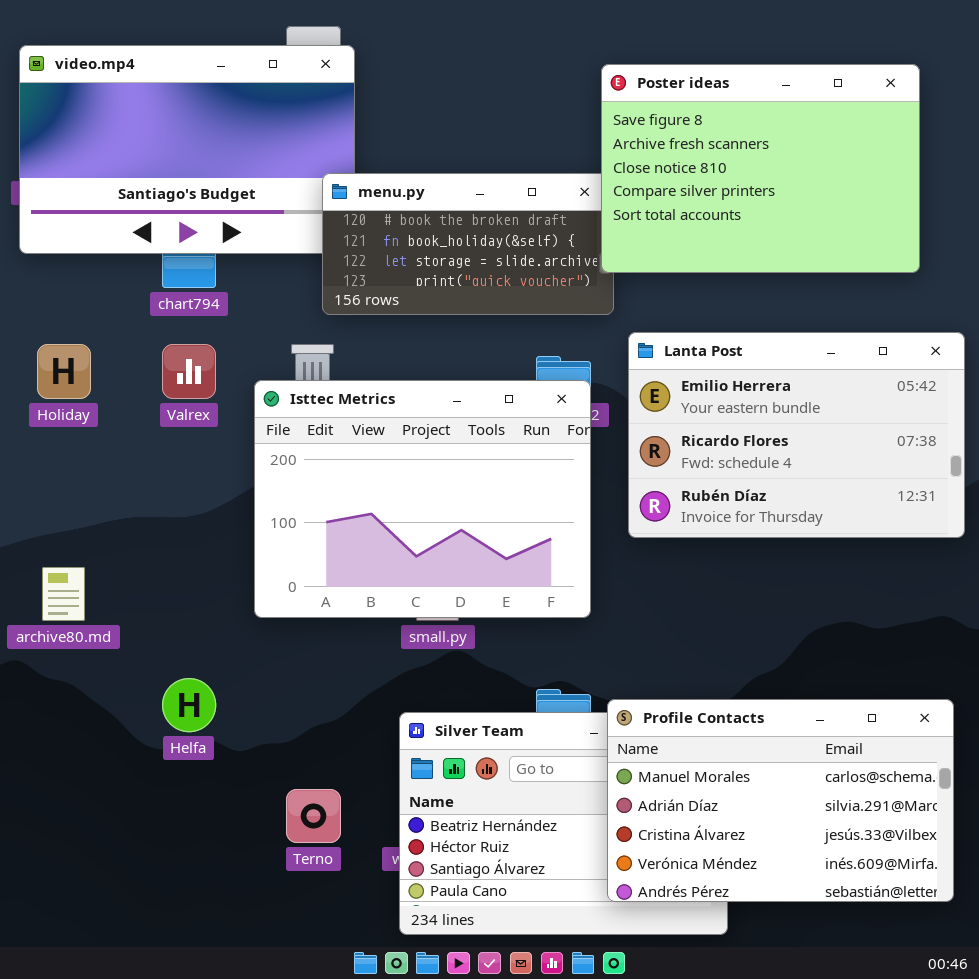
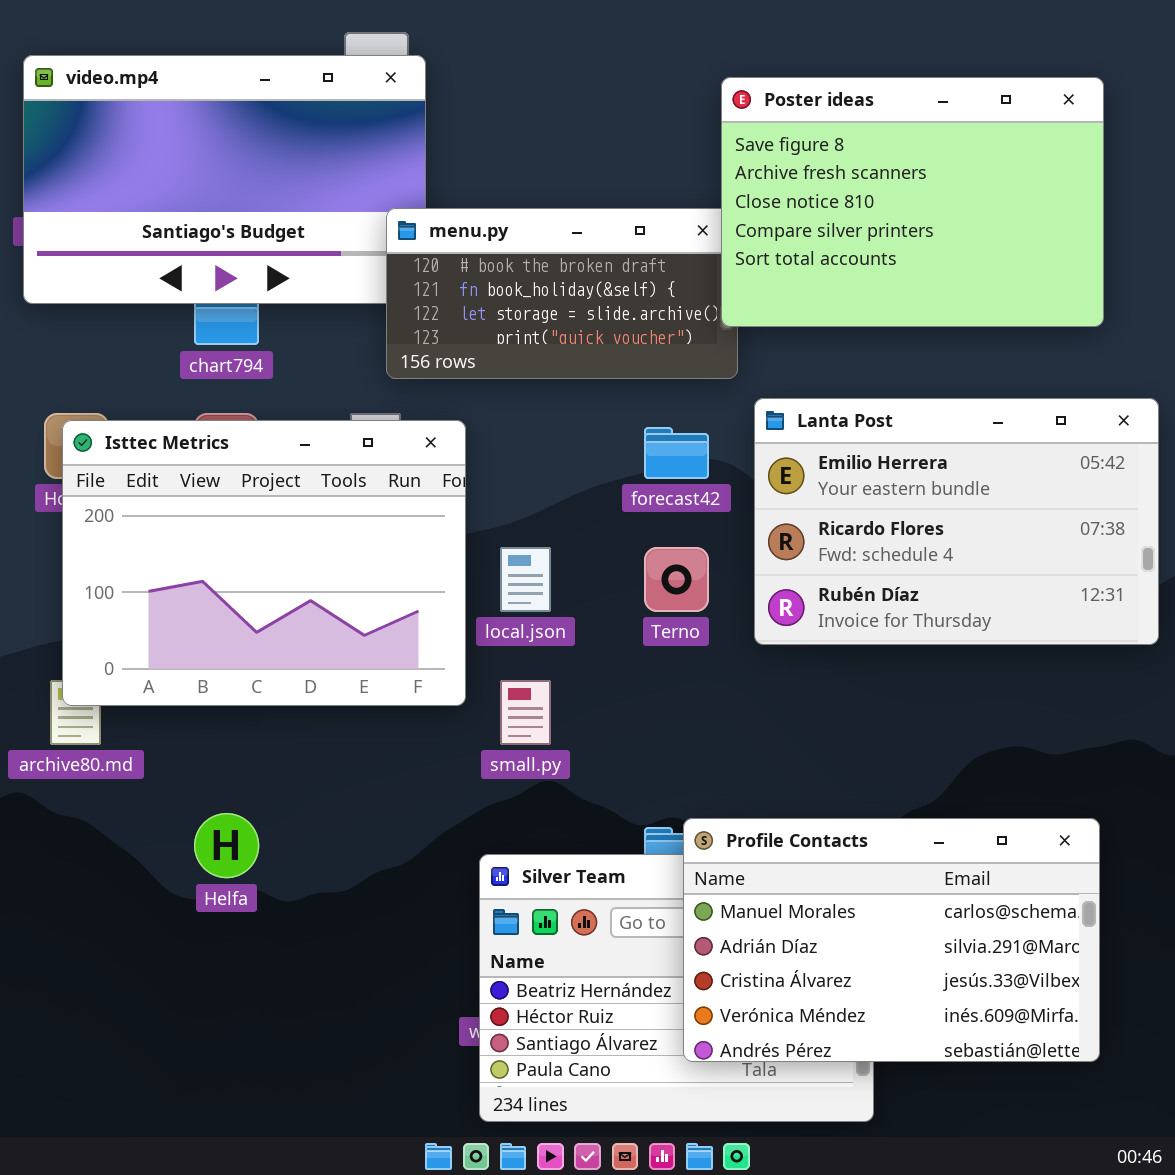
Isttec Metrics: [254,380,591,618] -> [62,420,466,706], moved
Profile Contacts: [607,699,954,902] -> [683,818,1100,1062], moved
Terno: [286,789,341,843] -> [644,547,709,612], moved

